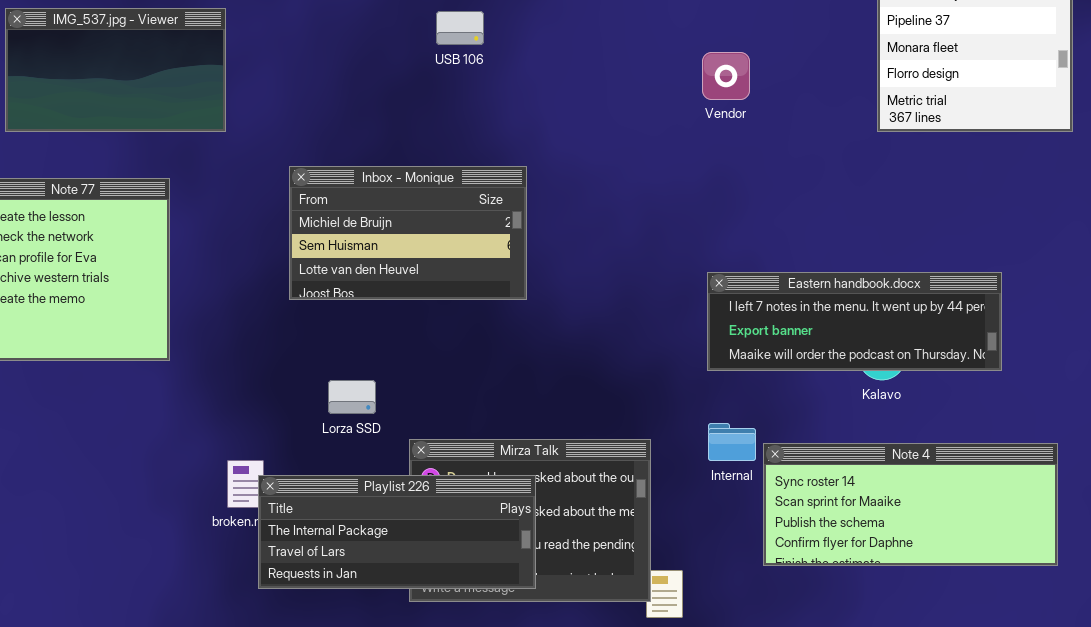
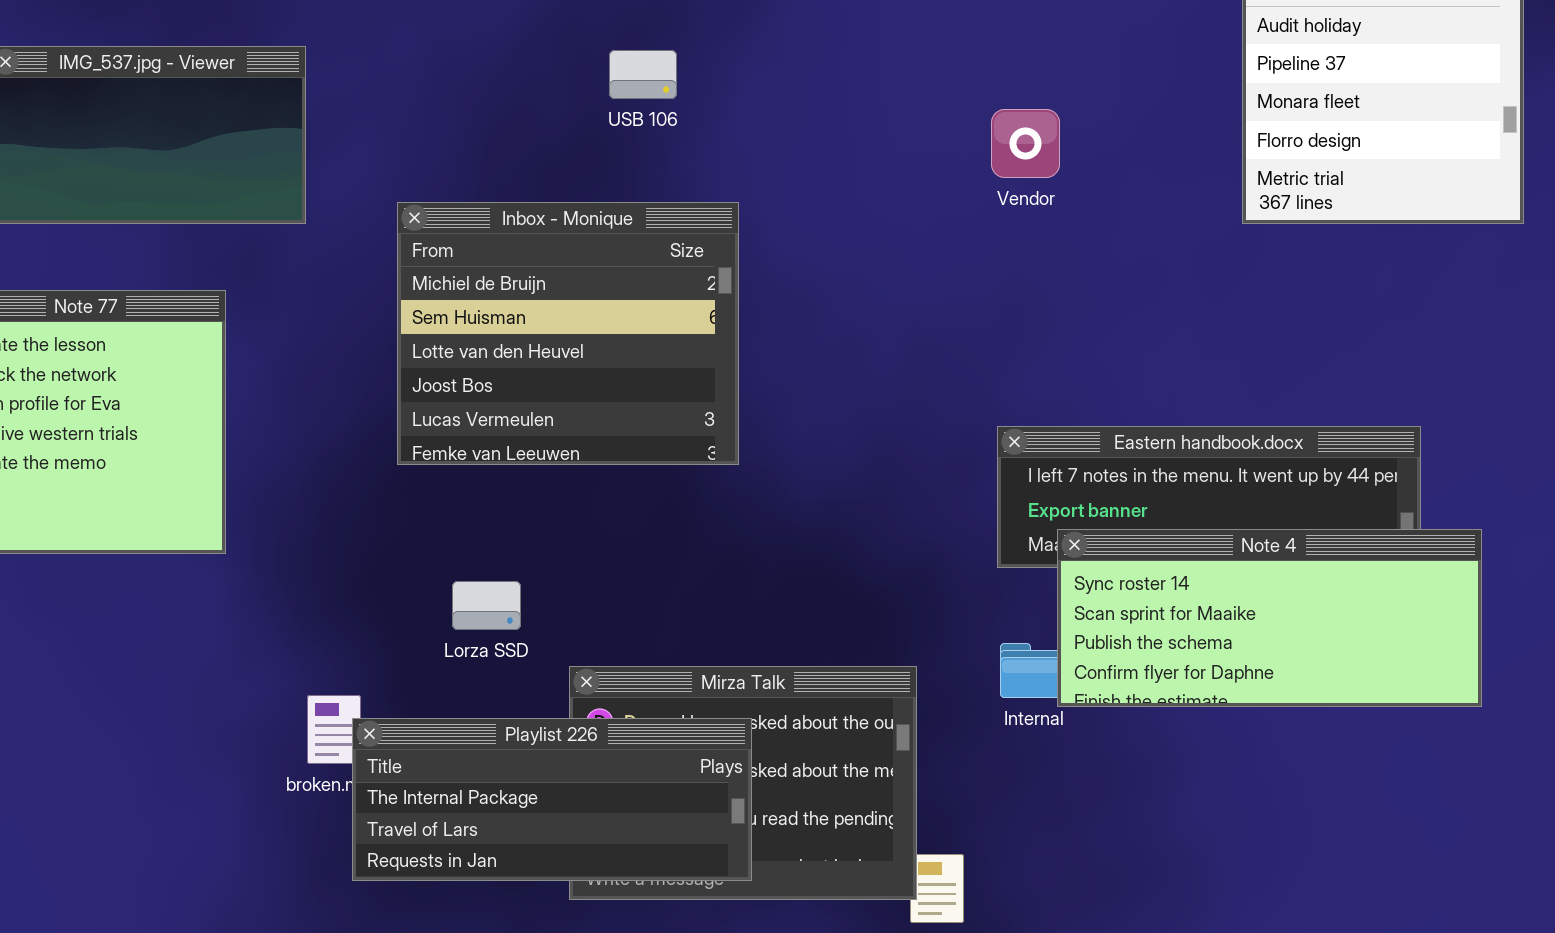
Inbox - Monique: [289,166,527,300] -> [397,202,739,465], resized
Note 4: [763,443,1058,566] -> [1057,529,1482,707], moved

